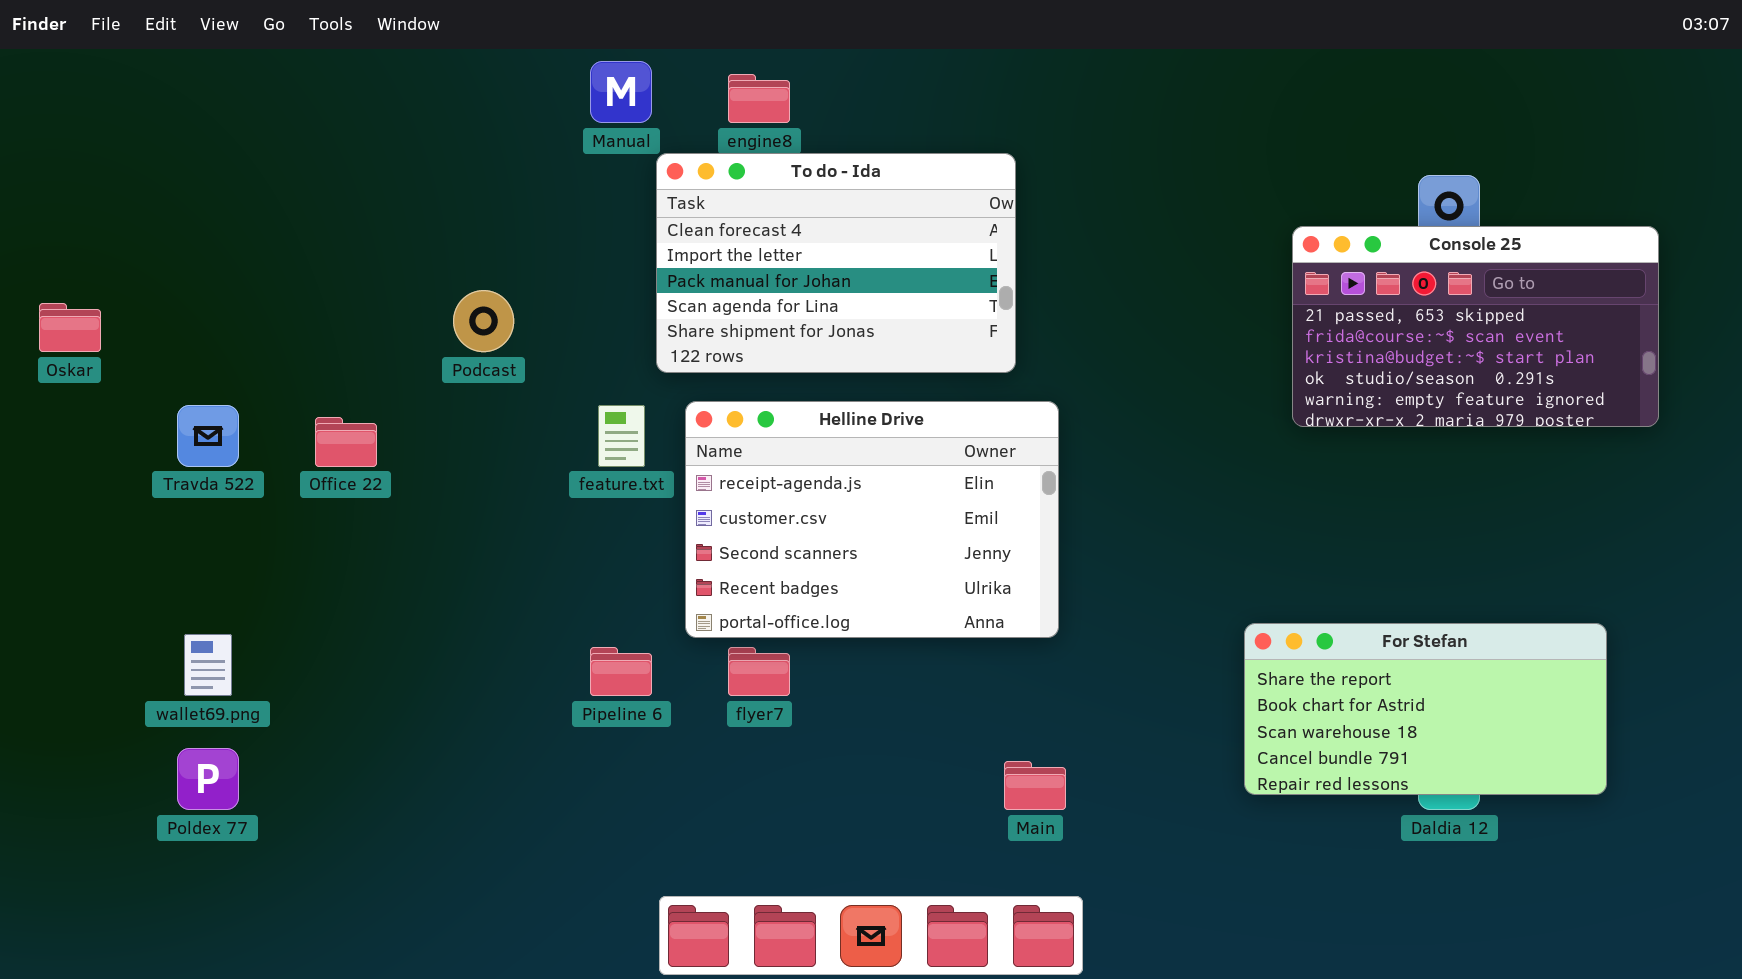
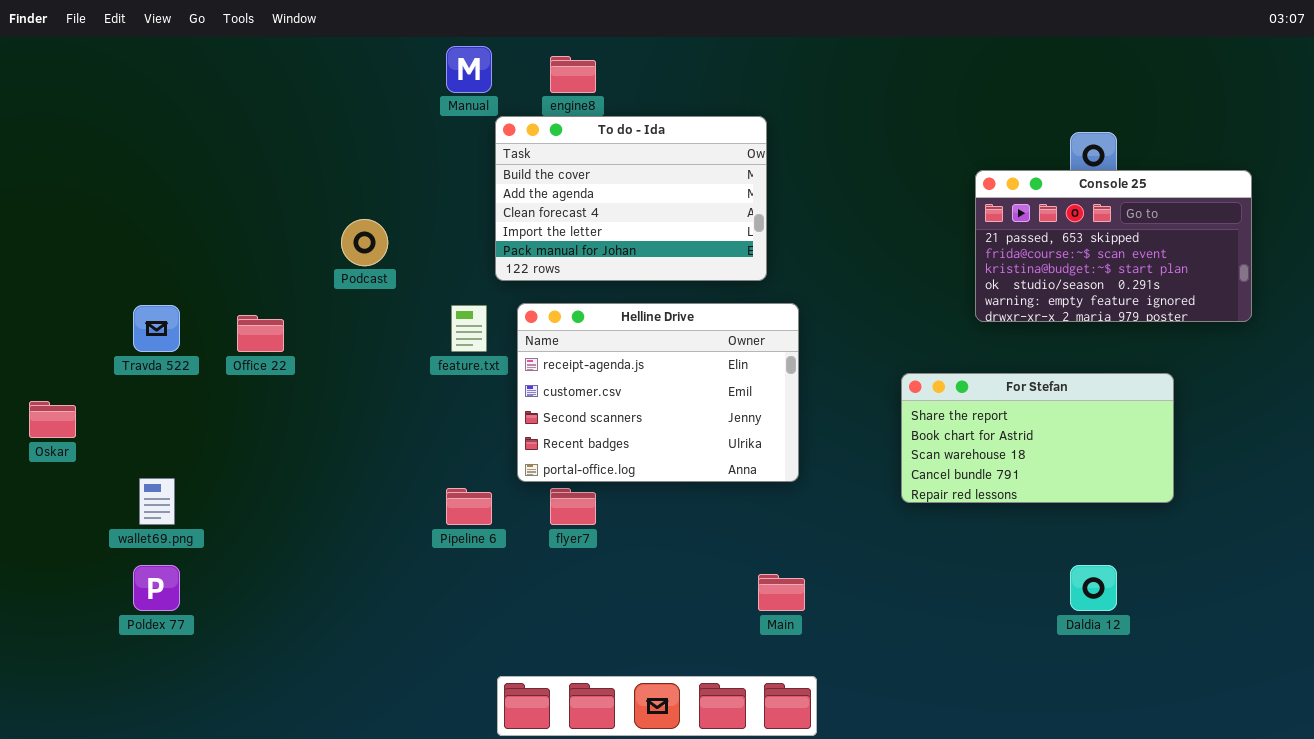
To do - Ida: [656,153,1016,373] -> [495,116,767,281], scrolled up 2 rows
Oskar: [39,303,101,352] -> [29,401,76,438], moved
For Stefan: [1244,623,1607,795] -> [901,373,1174,503], moved

